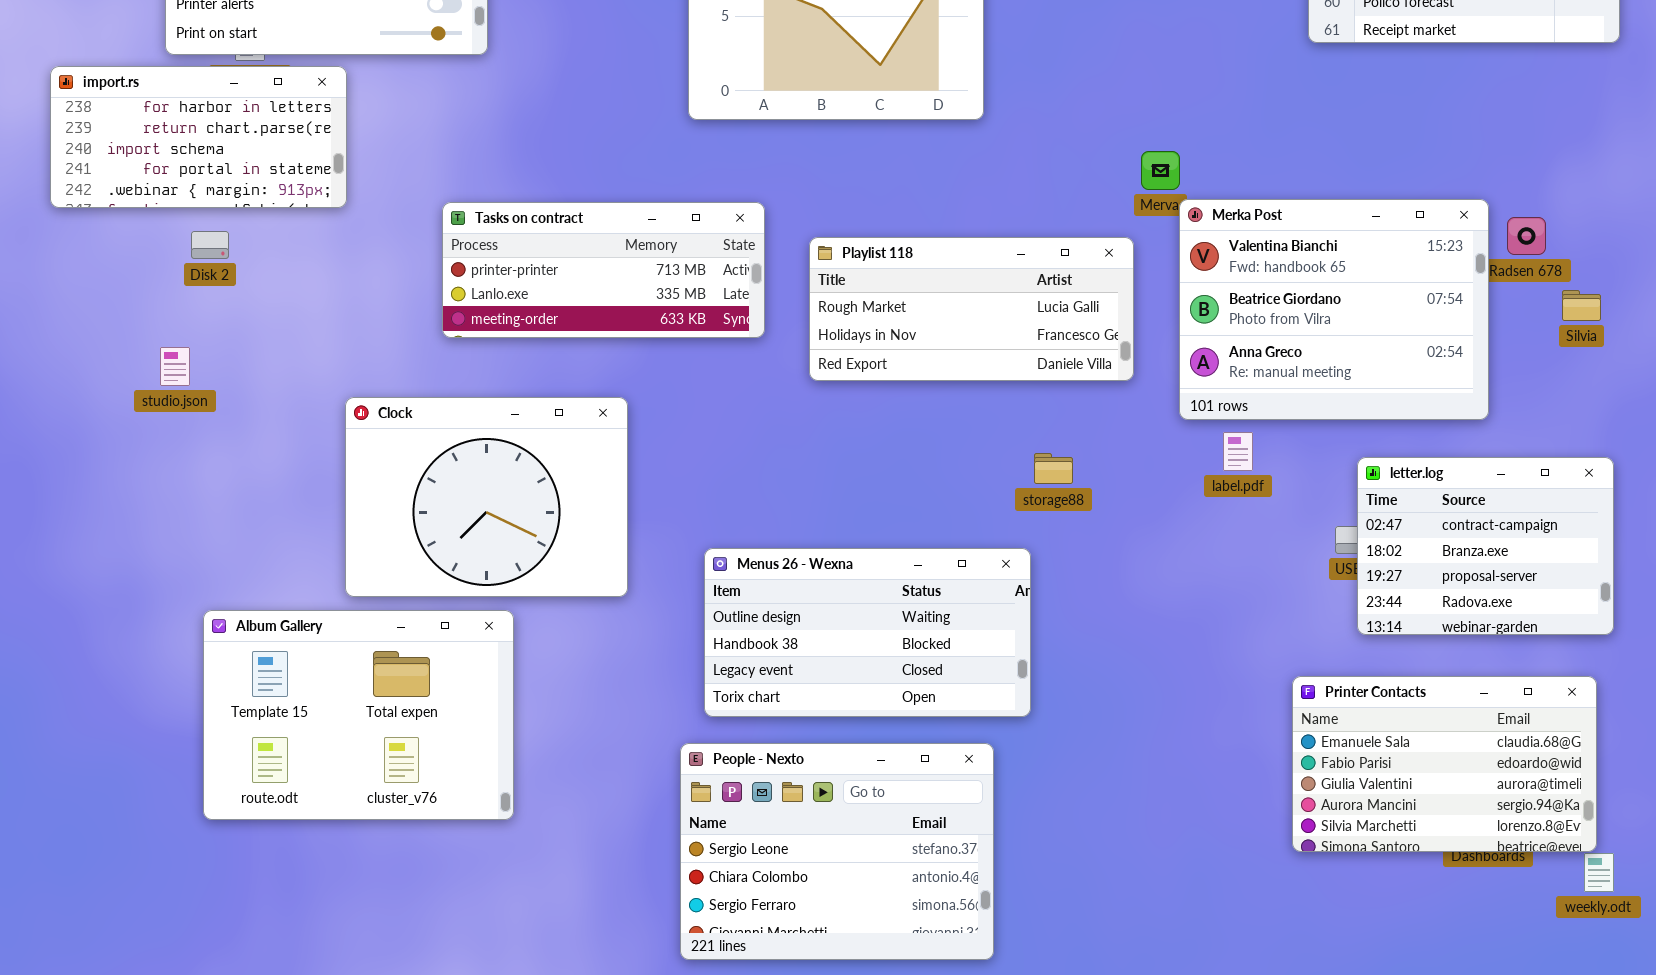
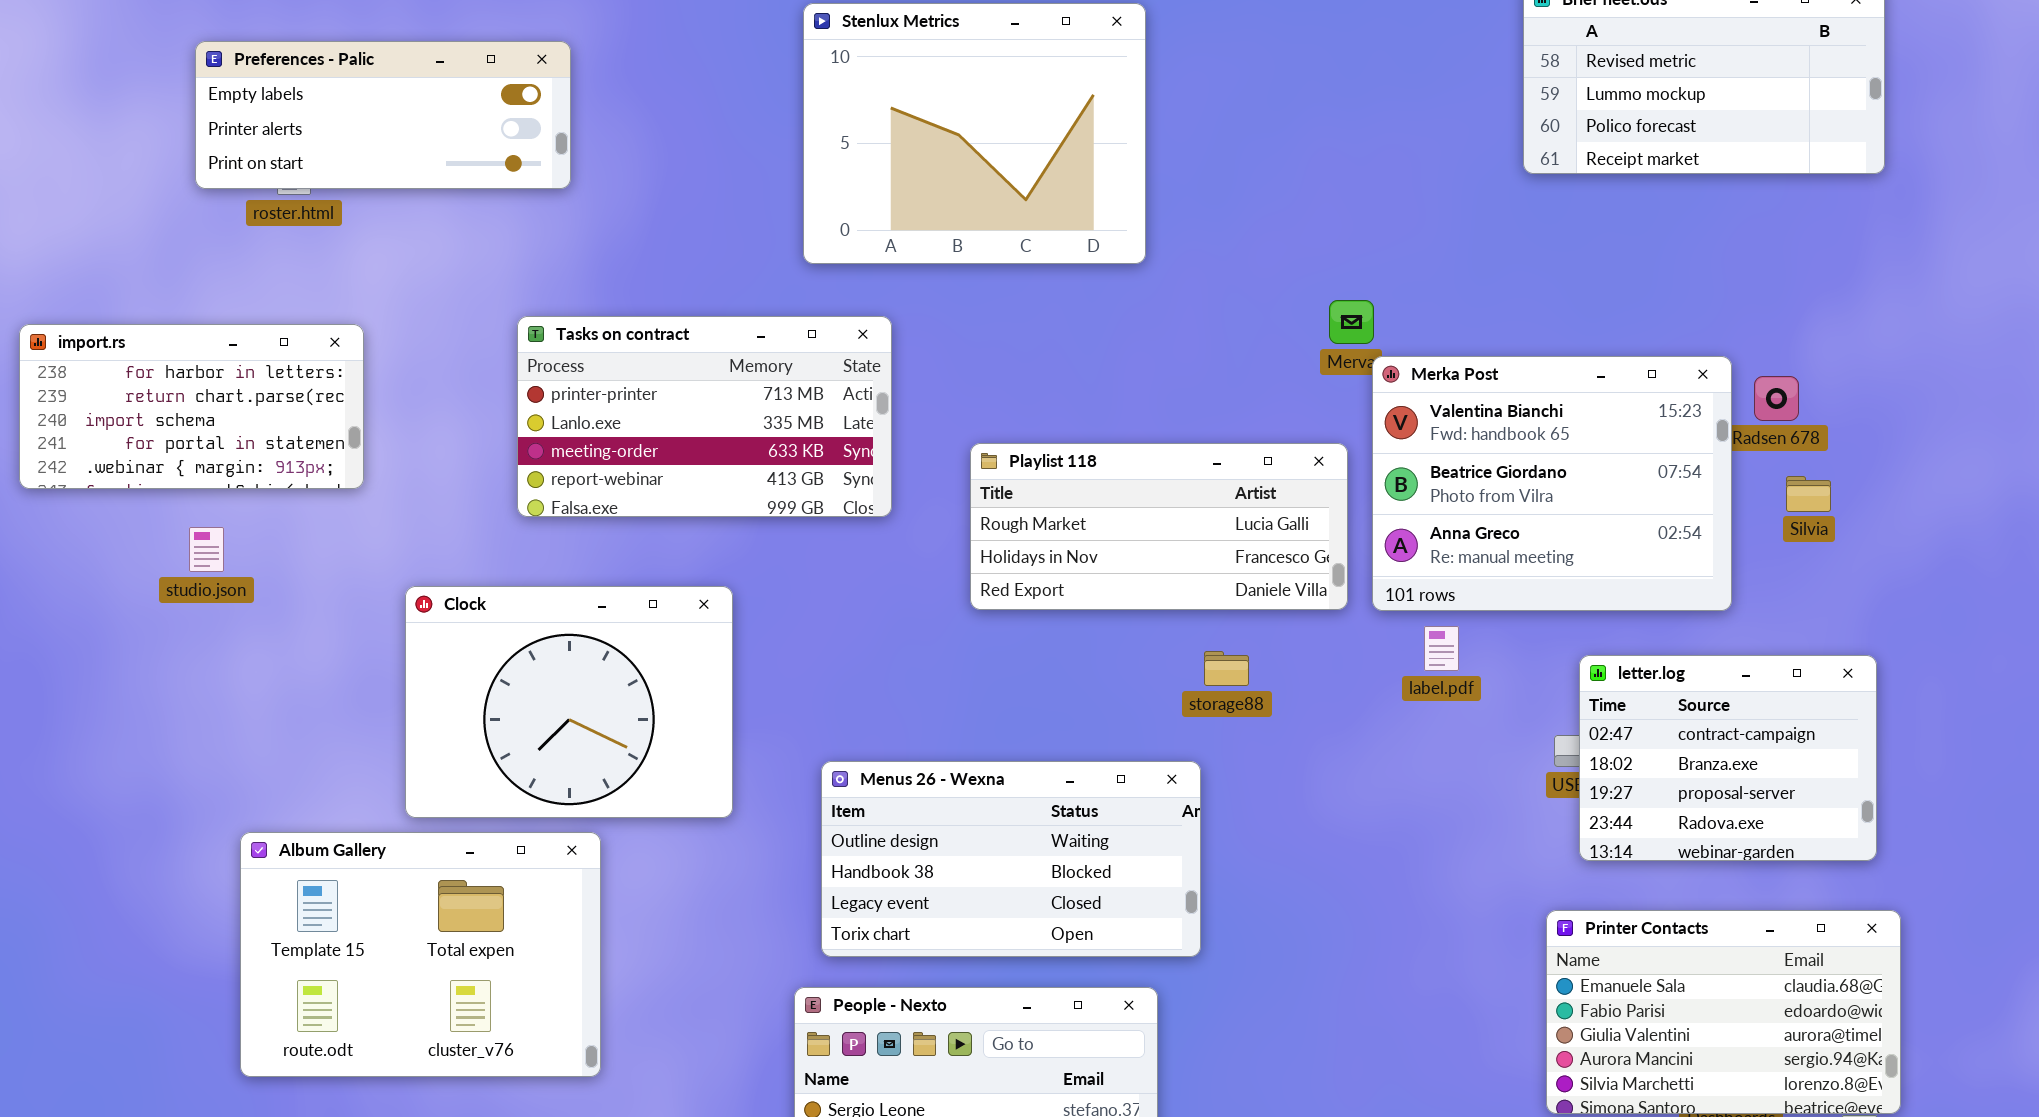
import.rs: [50,66,347,208] -> [19,324,364,489], moved
Tasks on contract: [442,202,765,338] -> [517,316,892,517], resized
Playlist 118: [809,237,1134,381] -> [970,443,1348,610], moved
Silvia: [1562,290,1601,321] -> [1786,476,1831,512], moved
Printer Contacts: [1292,676,1597,852] -> [1546,910,1901,1114], moved

